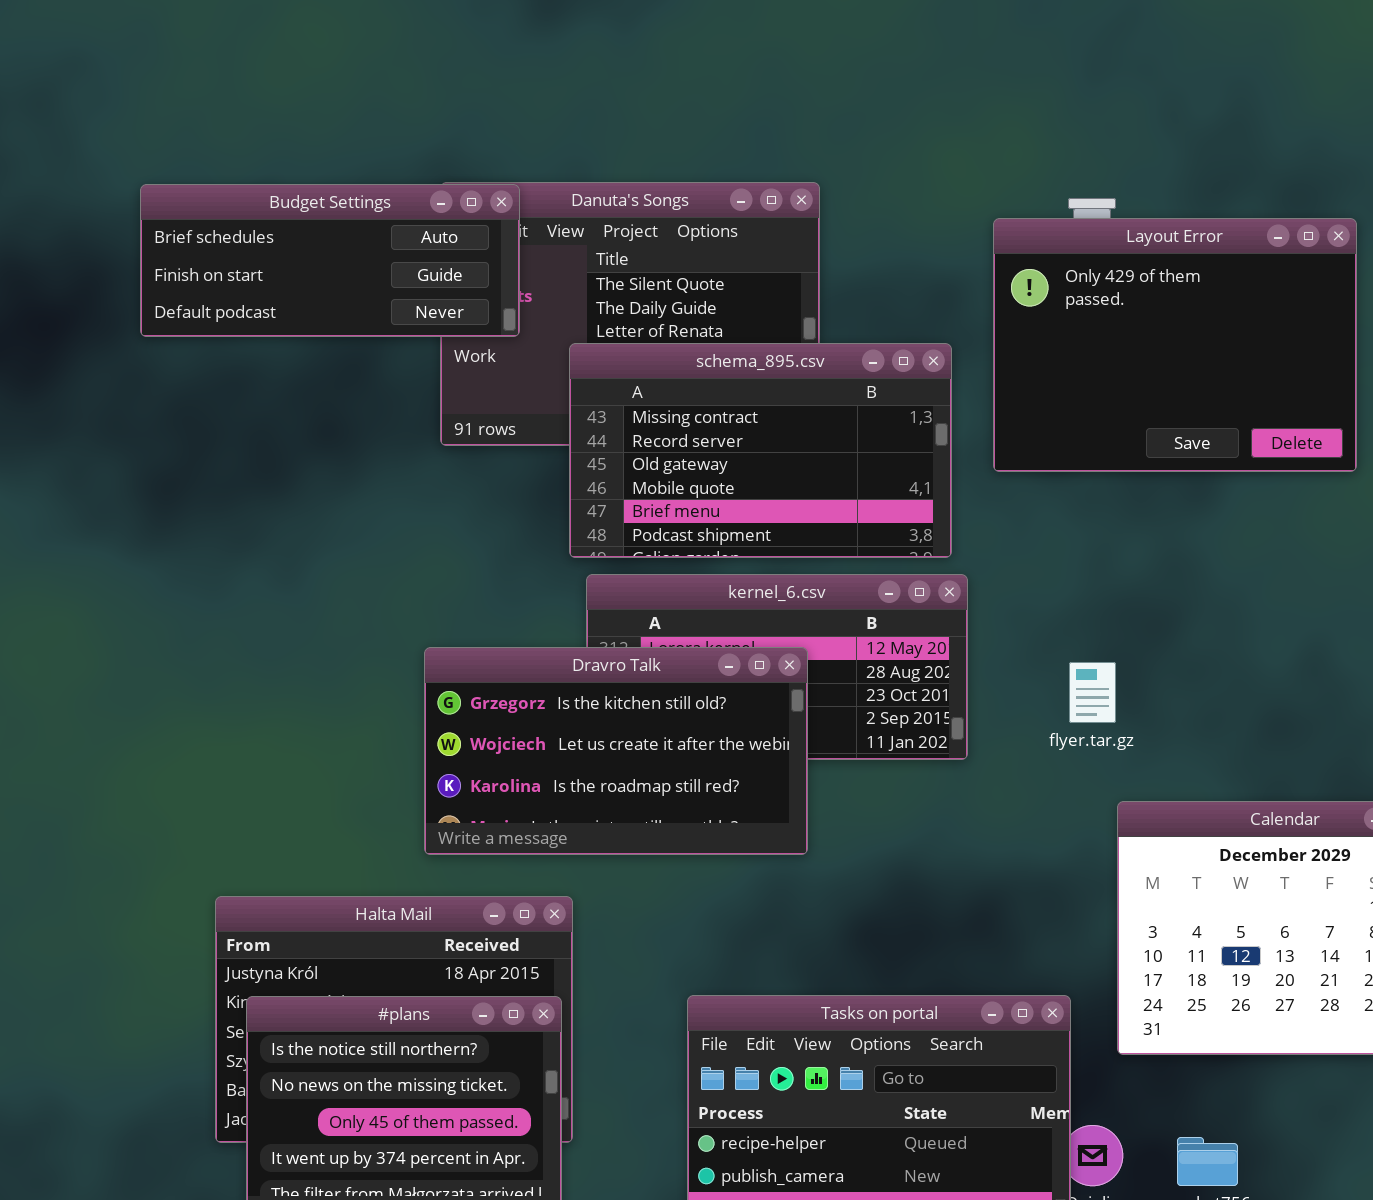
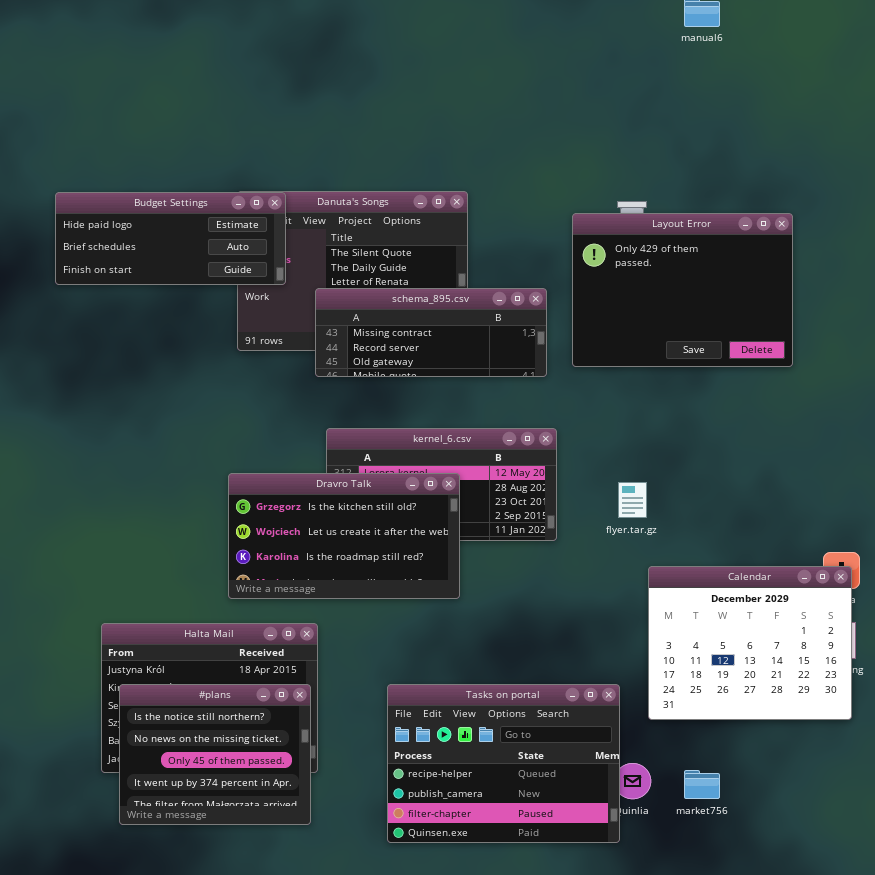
Budget Settings: [140,184,520,337] -> [55,192,286,285], scrolled up 1 row
schema_895.csv: [569,343,952,558] -> [315,288,547,377], resized

